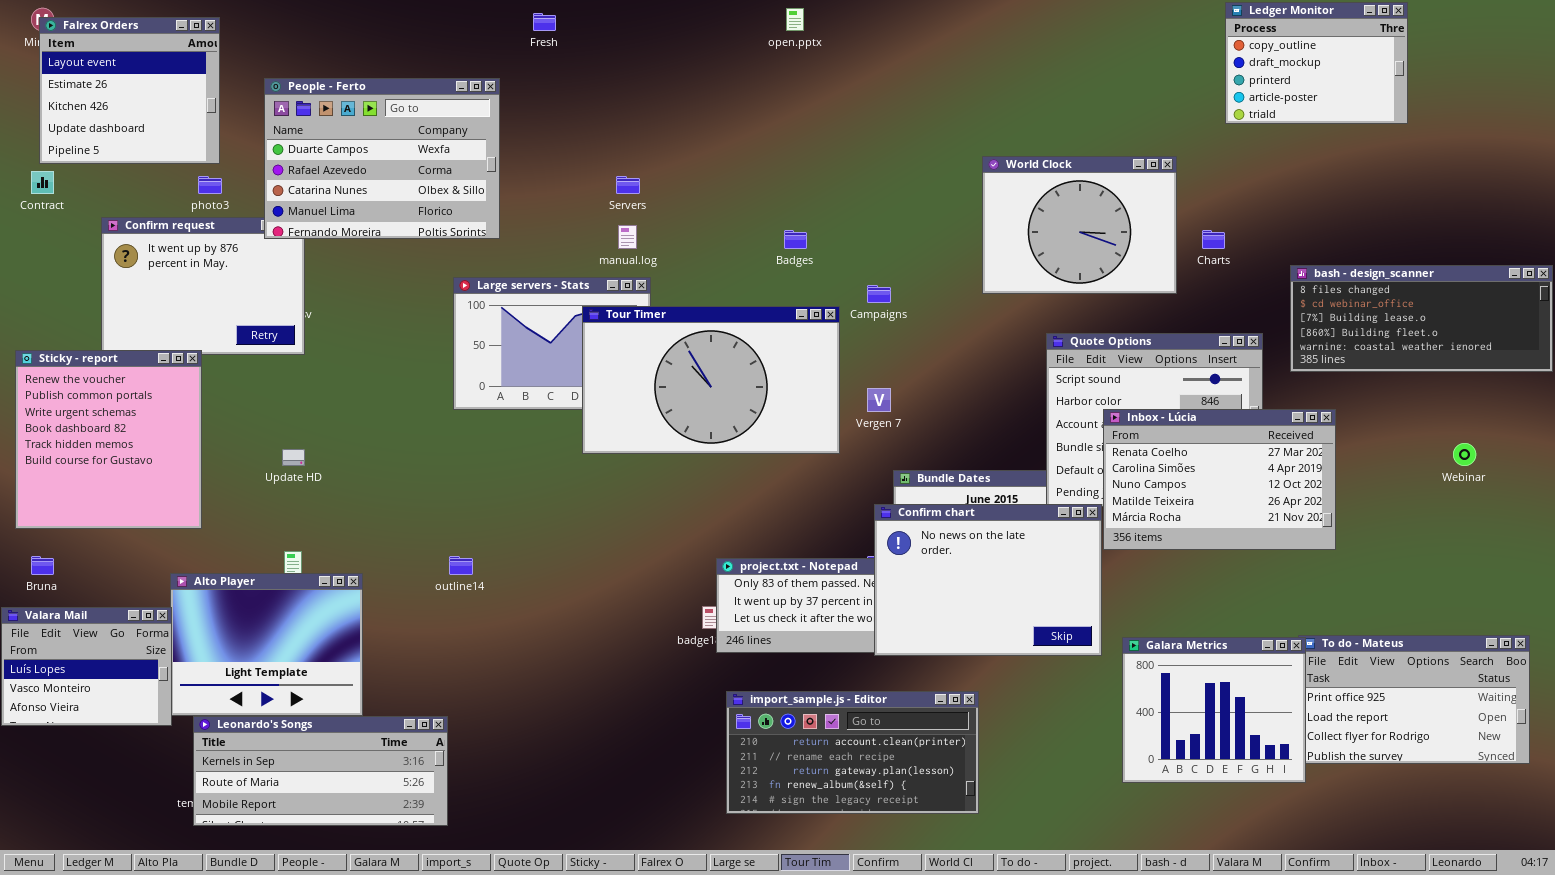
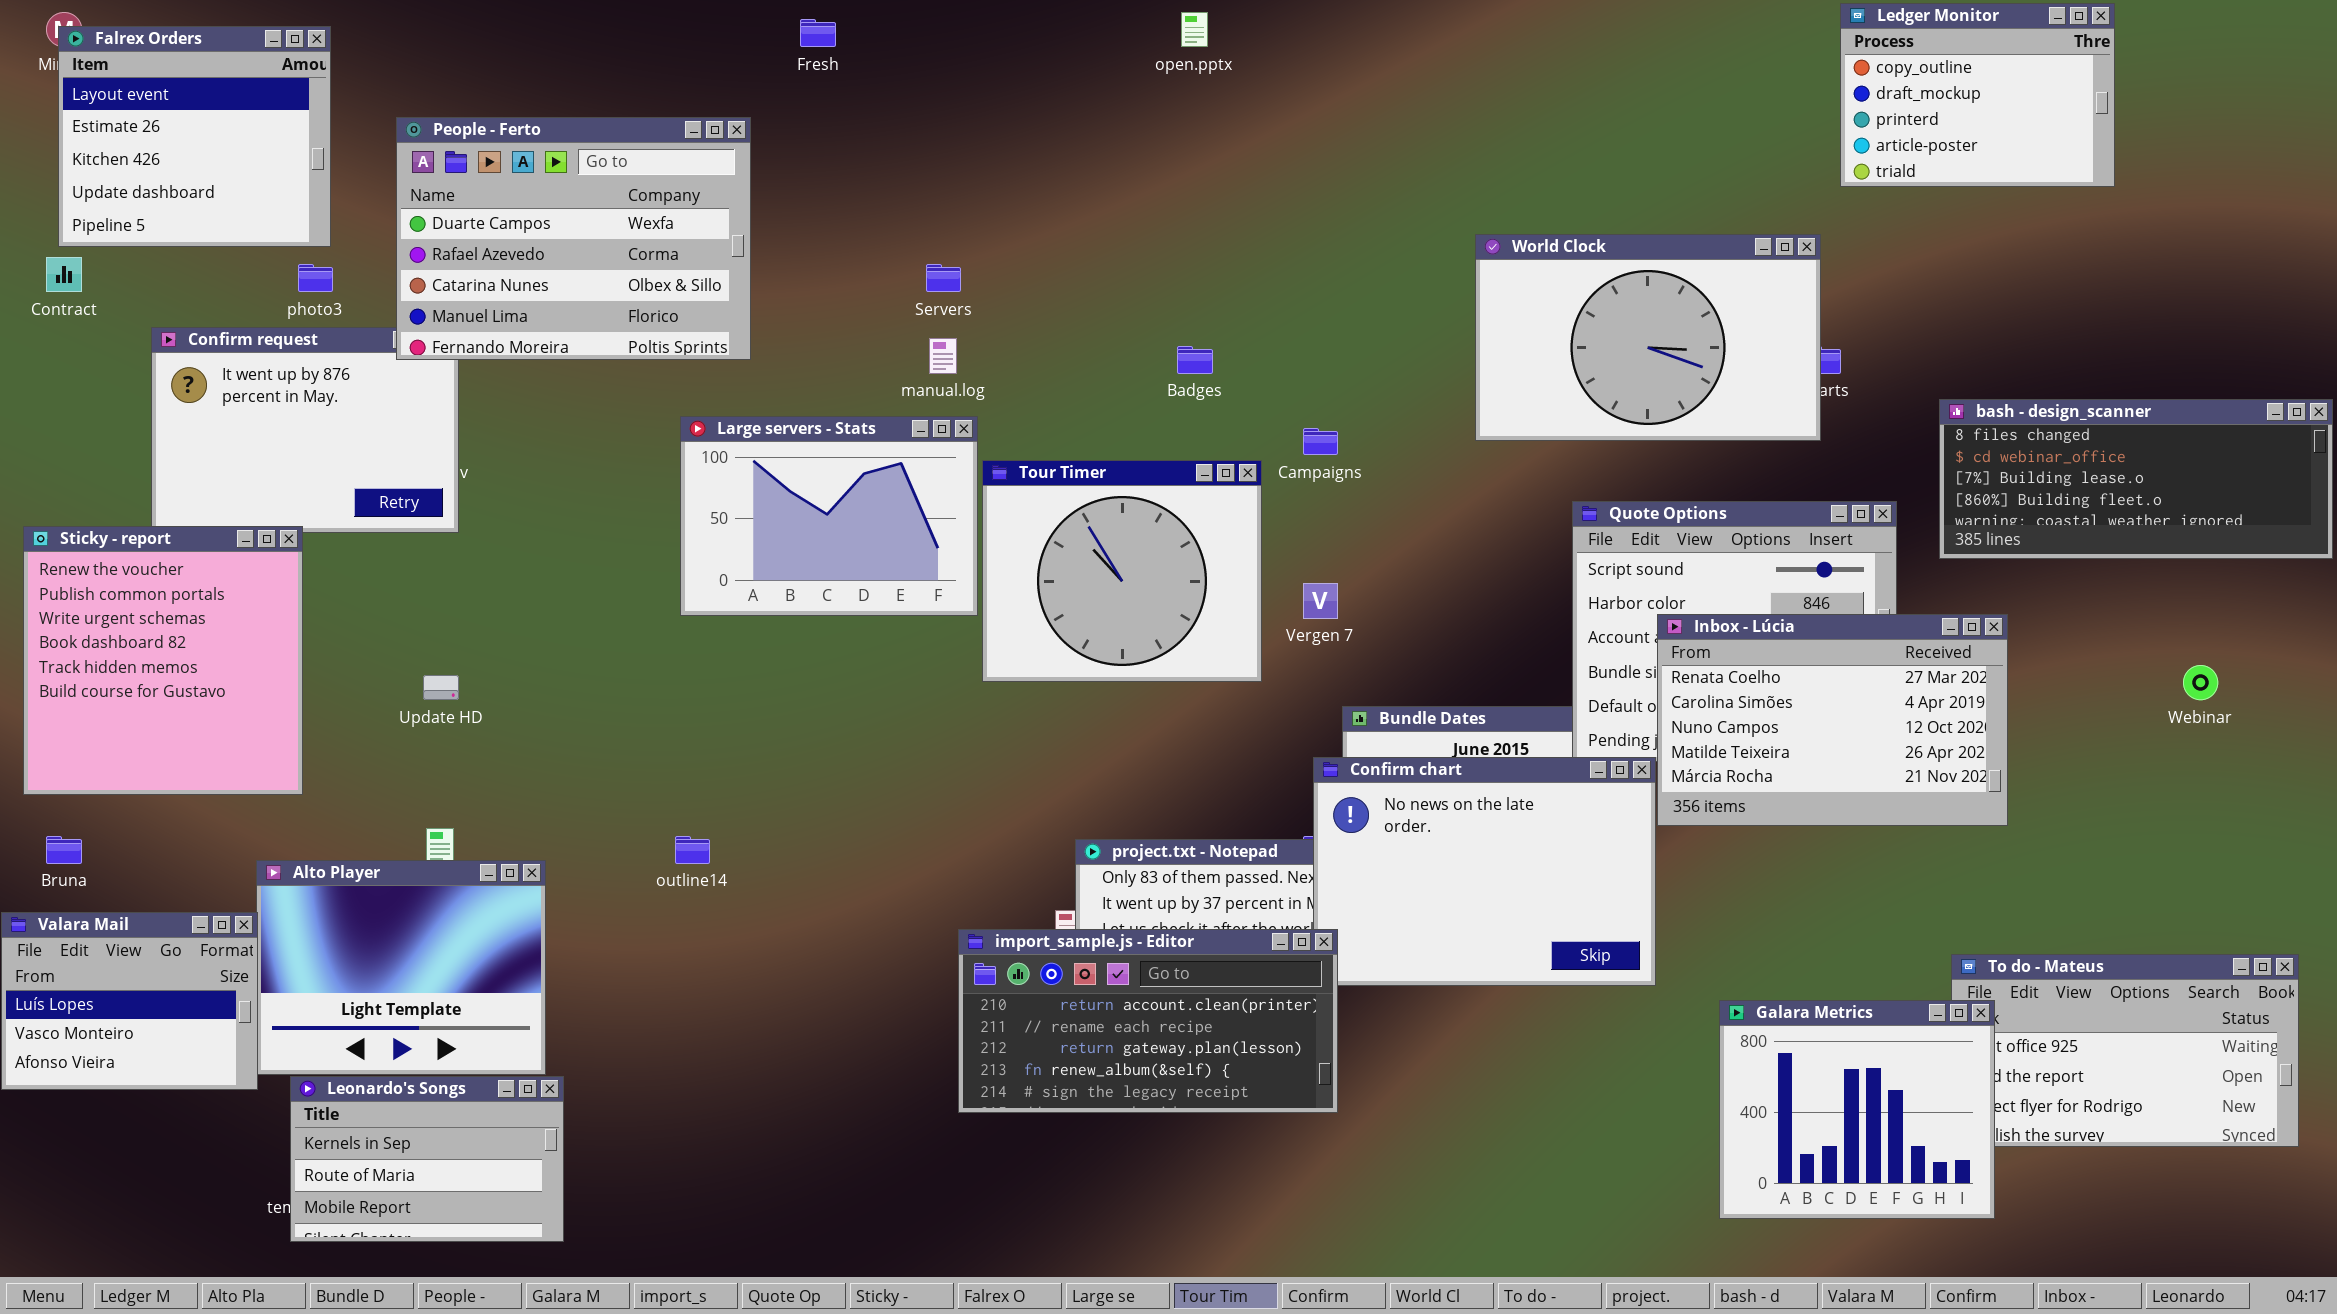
World Clock: [982,156,1177,294] -> [1475,234,1821,441], resized
Tour Timer: [582,306,840,454] -> [982,460,1262,682], resized
Galara Metrics: [1122,637,1306,783] -> [1719,1000,1995,1219], moved
import_sample.js - Editor: [726,691,979,814] -> [958,929,1338,1113], moved
Leonardo's Songs: [193,716,448,826] -> [290,1076,564,1242], resized

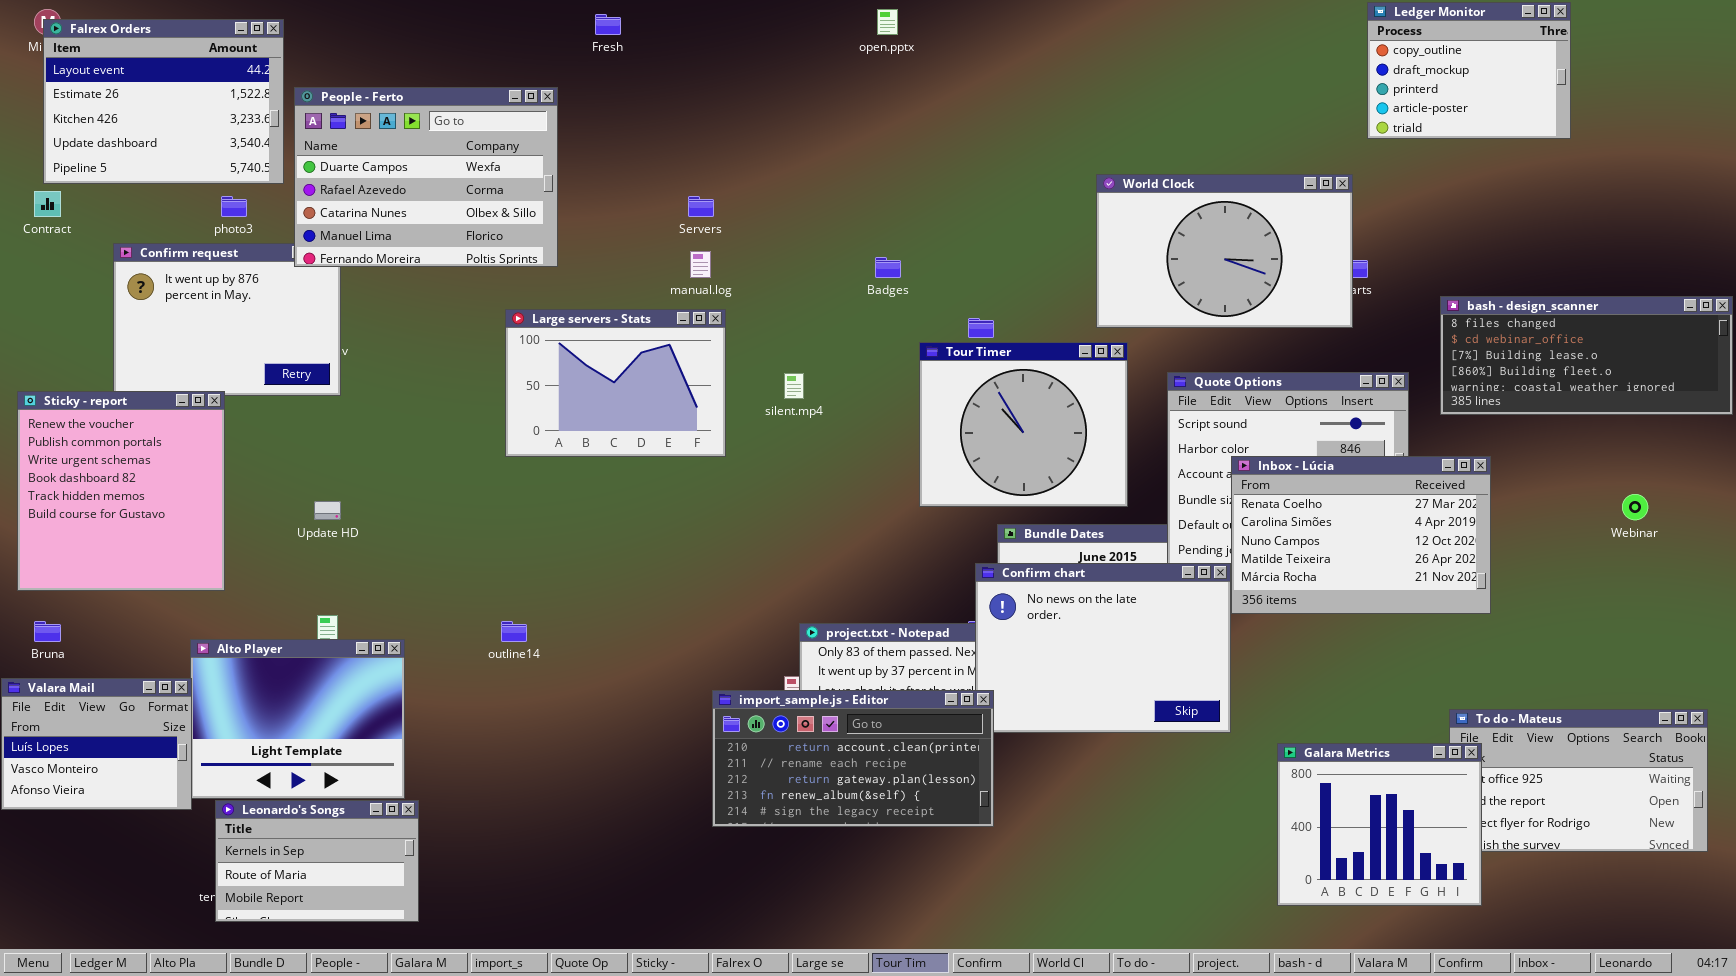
Falrex Orders: [58,26,331,247] -> [43,19,284,184], resized
Tour Timer: [982,460,1262,682] -> [919,342,1128,507], moved

